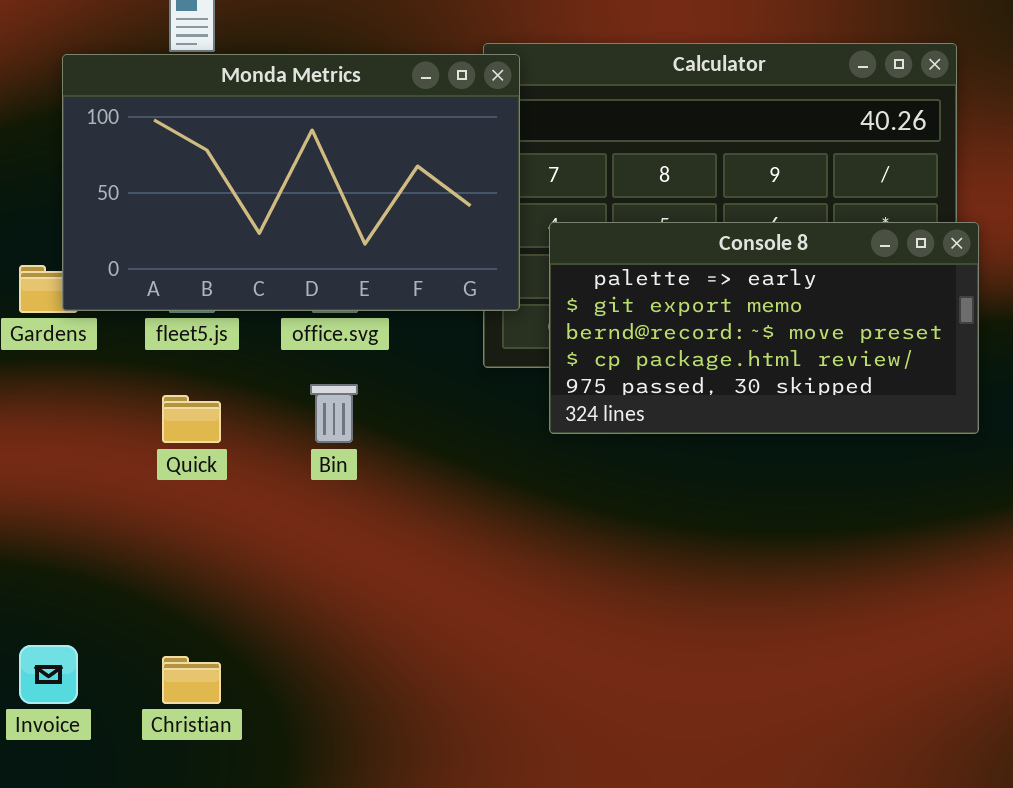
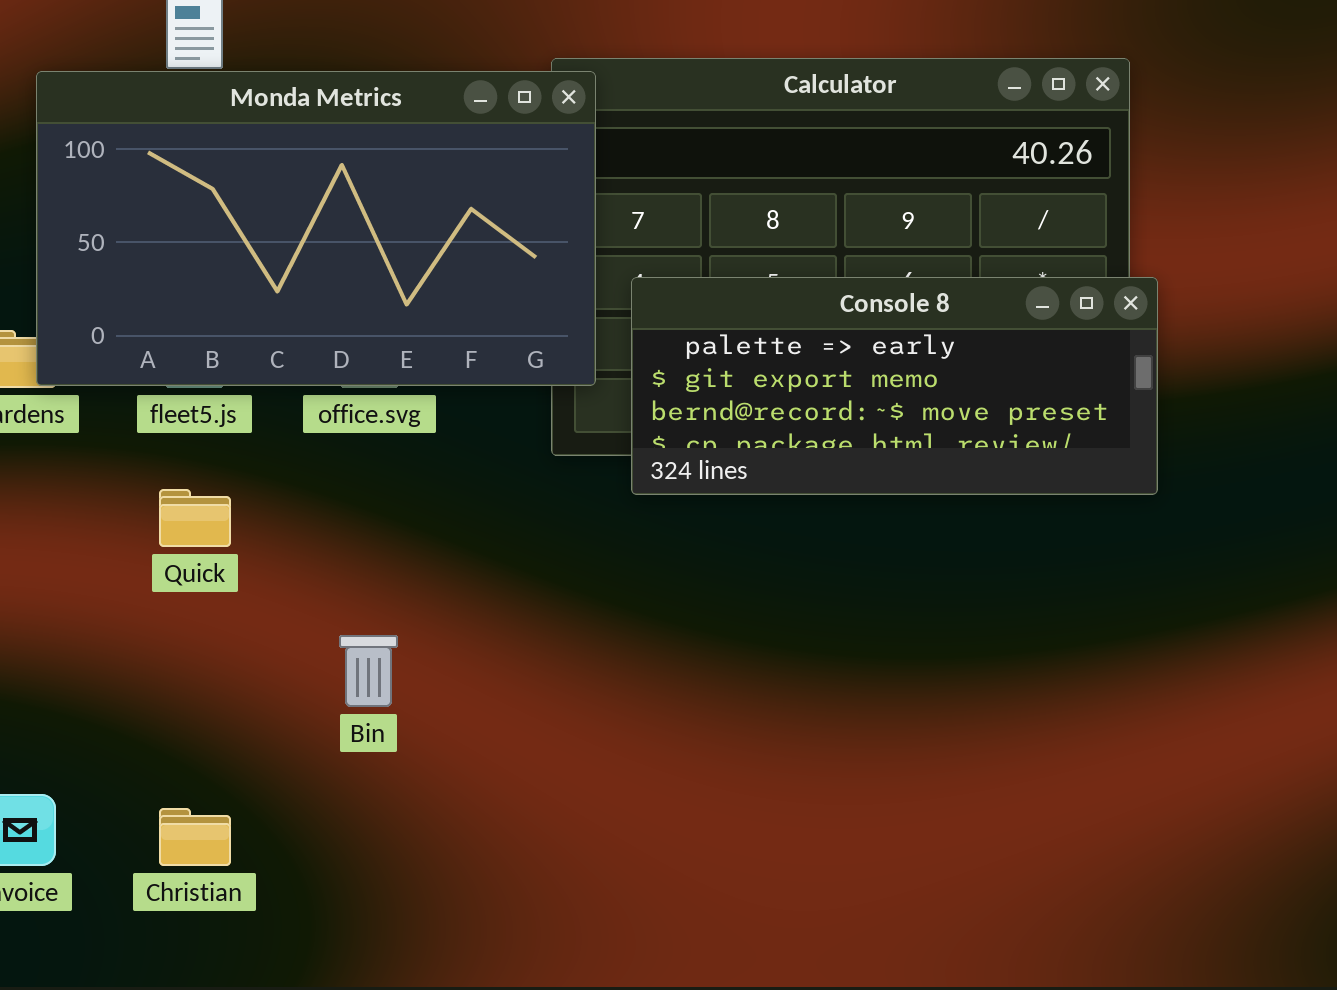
Console 8: [549,222,979,434] -> [631,277,1158,495], resized
Bin: [310,384,358,443] -> [339,635,398,707], moved

